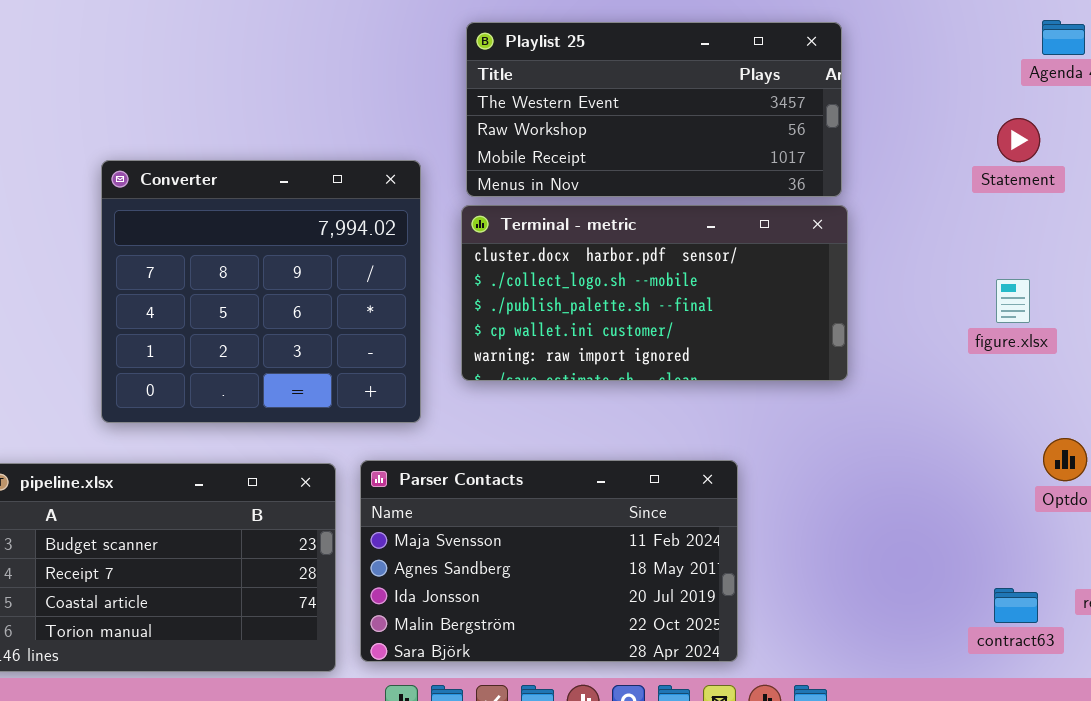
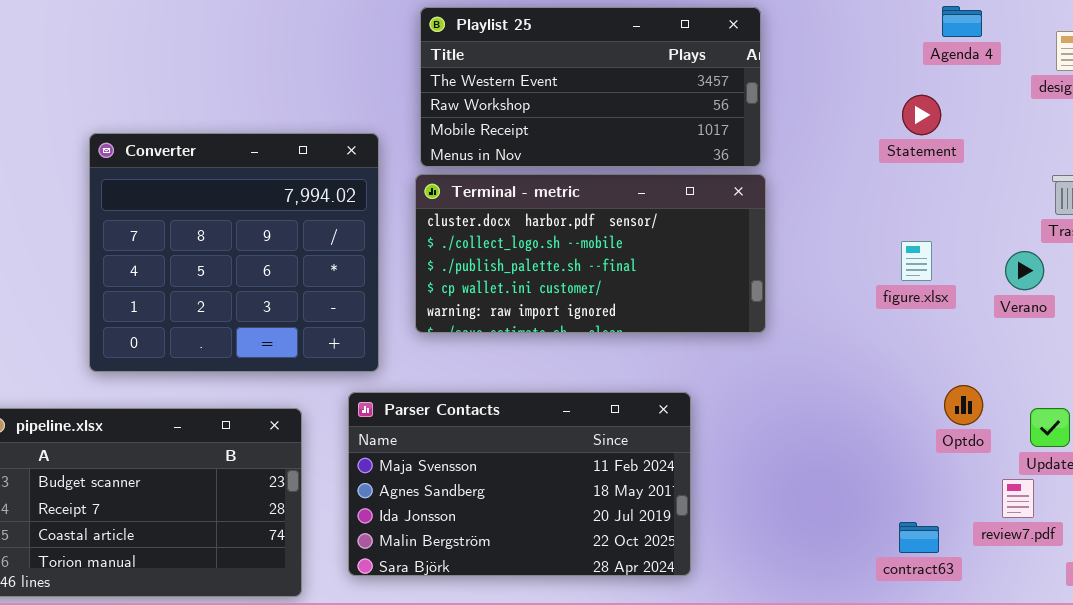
Parser Contacts: [360,460,738,662] -> [348,392,691,576], moved

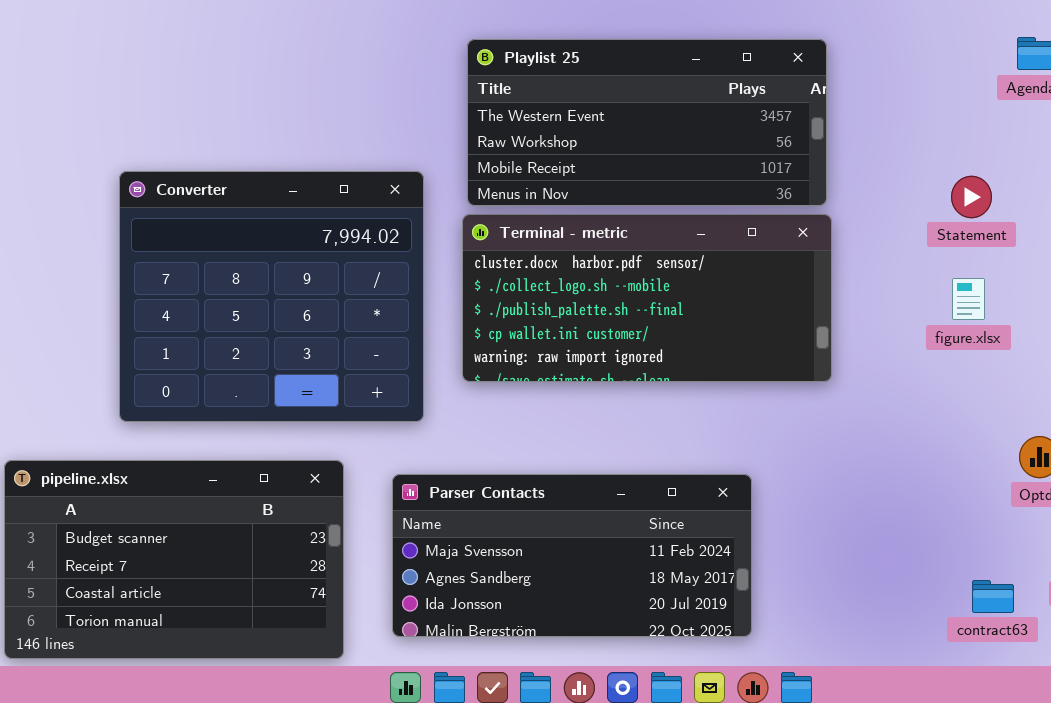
Statement: [902,95,941,135] -> [951,176,992,218], moved
figure.xlsx: [901,241,932,281] -> [952,278,985,320], moved
Parser Contacts: [348,392,691,576] -> [392,474,752,637], resized

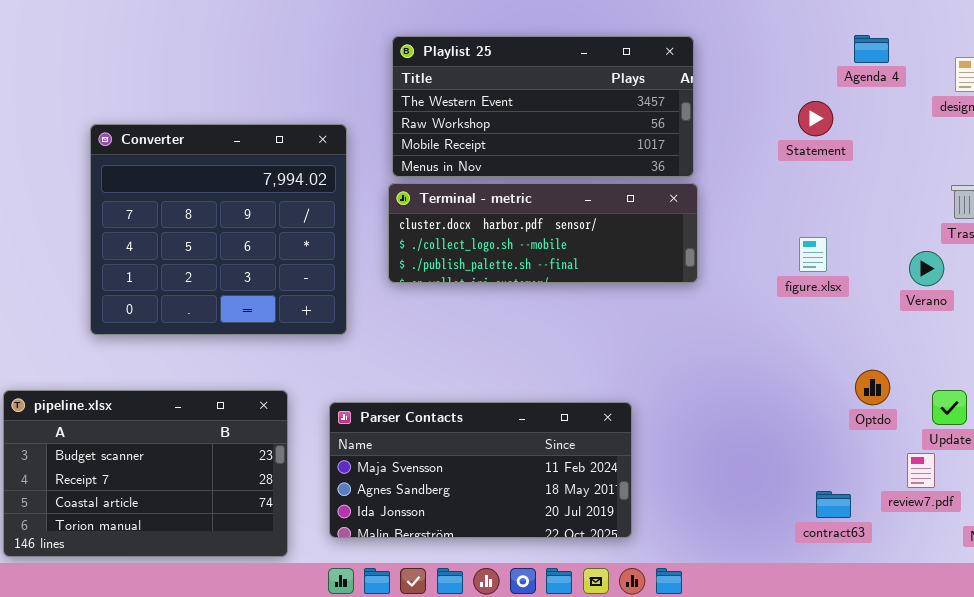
Converter: [119,171,424,422] -> [90,124,347,335], moved
Statement: [951,176,992,218] -> [798,101,833,136], moved
Terminal - metric: [462,214,832,382] -> [388,183,698,283], resized

